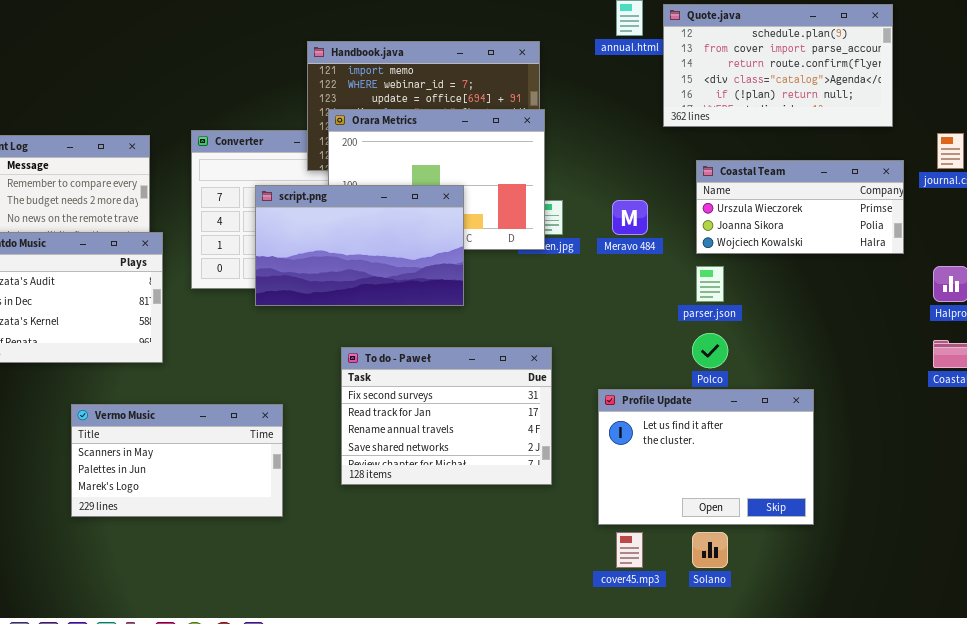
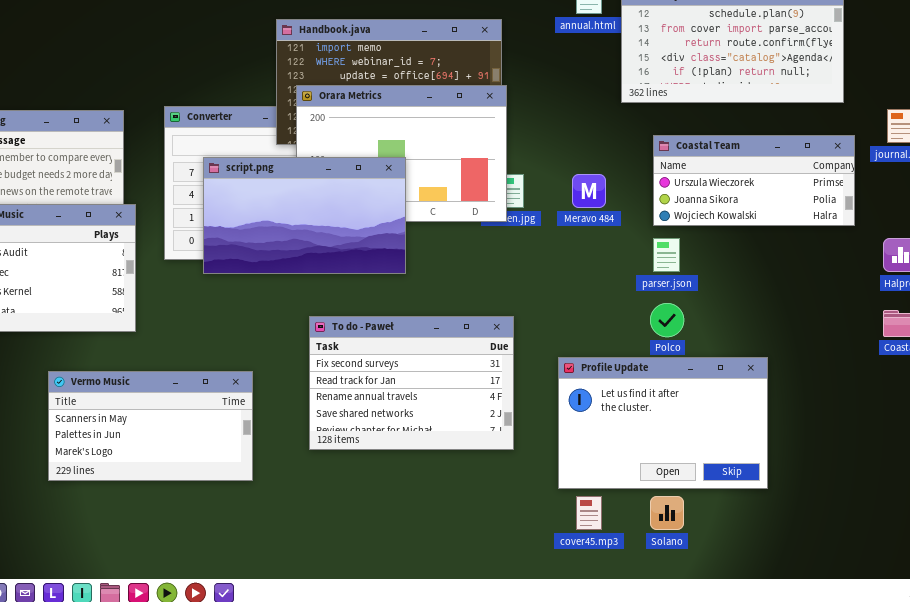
script.png: [255,185,464,306] -> [203,157,406,274], moved

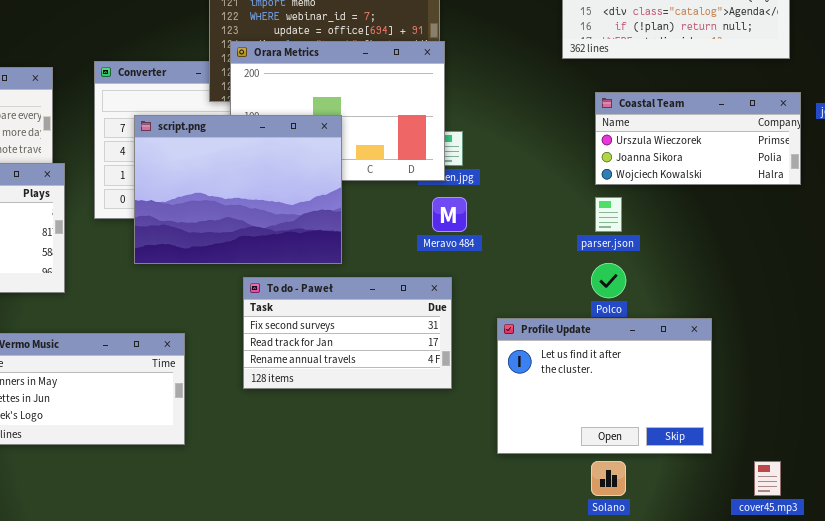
script.png: [203,157,406,274] -> [134,115,342,264], resized
Meravo 484: [572,174,606,208] -> [432,197,467,232], moved
To do - Paweł: [309,316,514,450] -> [243,277,452,389], resized
cover45.mp3: [576,496,602,530] -> [754,461,781,496], moved

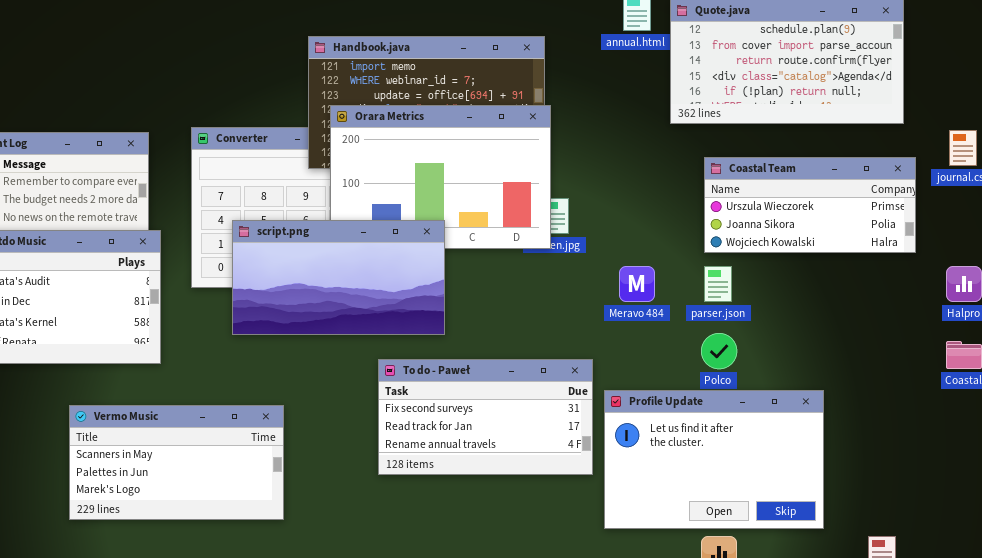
script.png: [134,115,342,264] -> [232,220,445,335], resized
Meravo 484: [432,197,467,232] -> [619,266,655,302], moved
To do - Paweł: [243,277,452,389] -> [378,359,593,475], moved

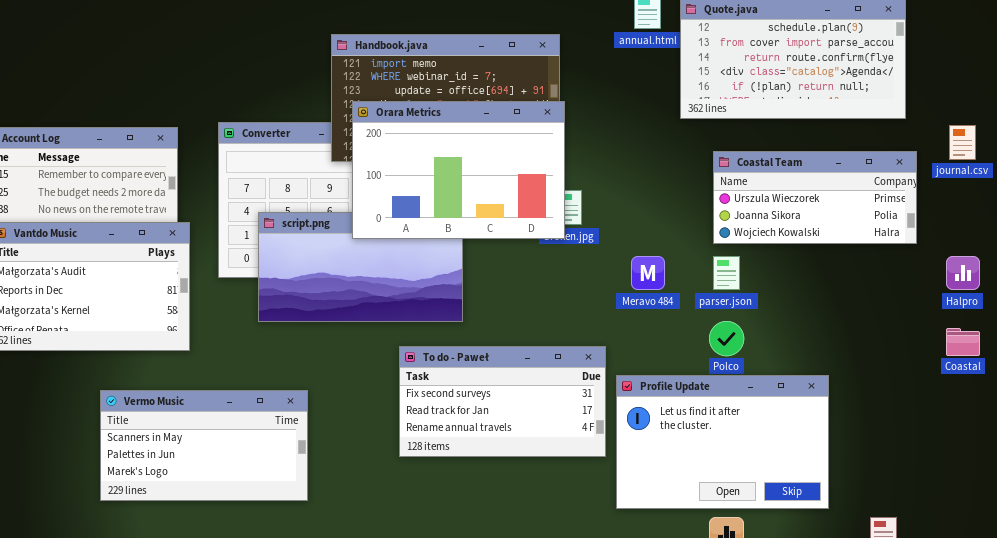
Orara Metrics: [330,105,551,249] -> [352,101,565,239], raised

